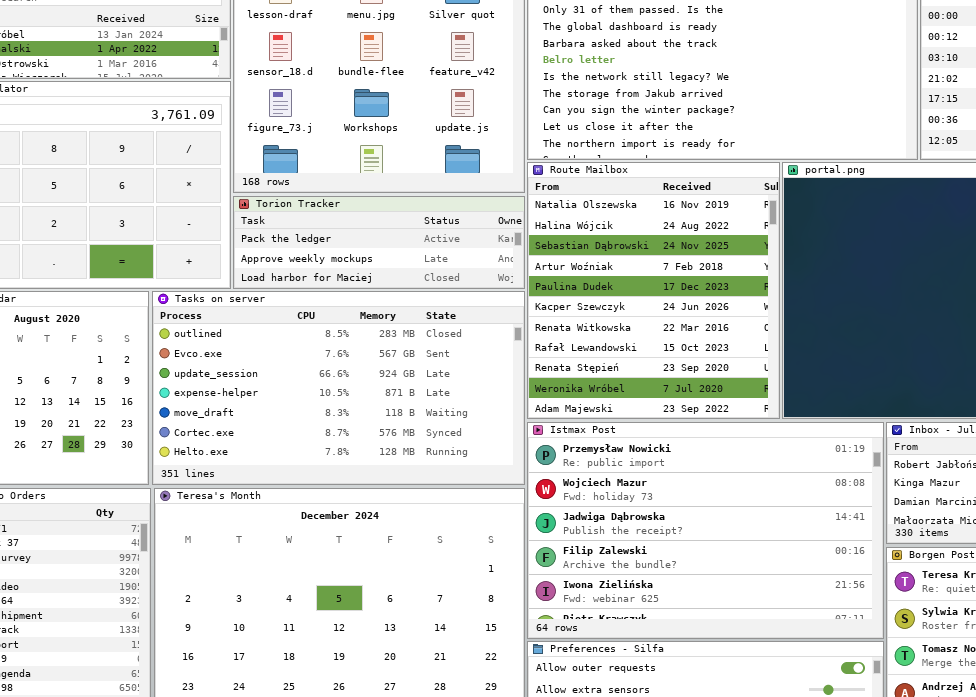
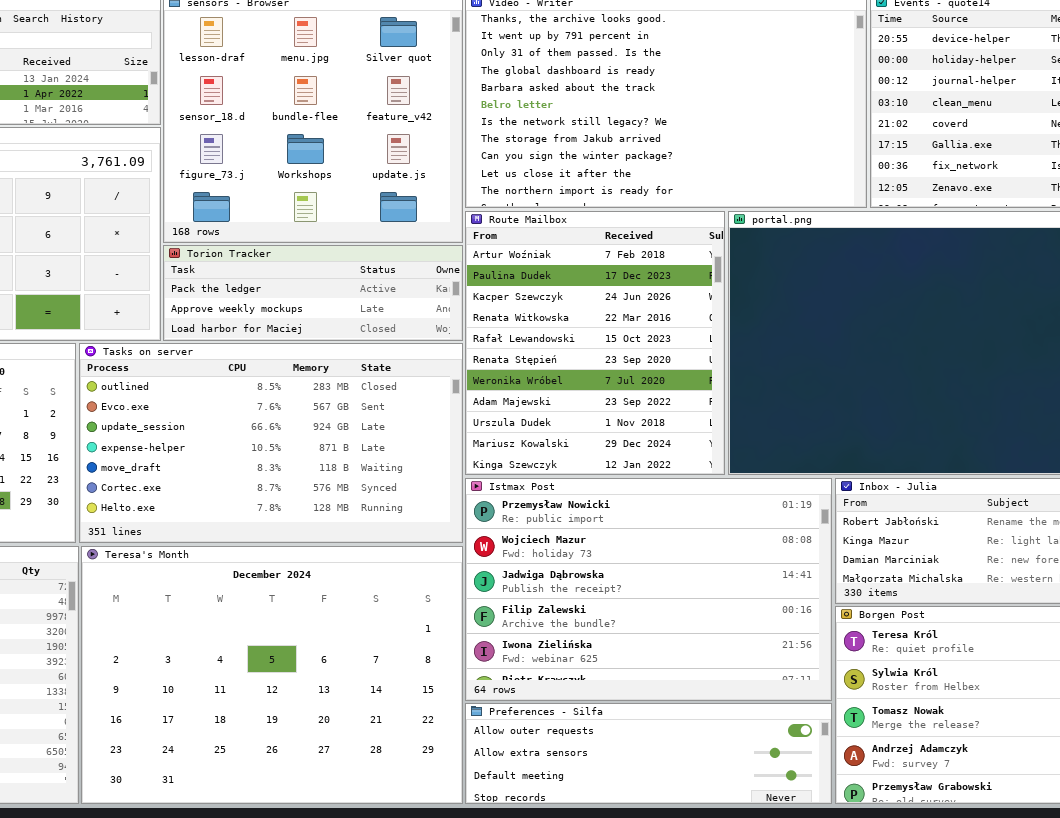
Route Mailbox: [527,162,780,419] -> [465,211,725,475], scrolled down 3 rows

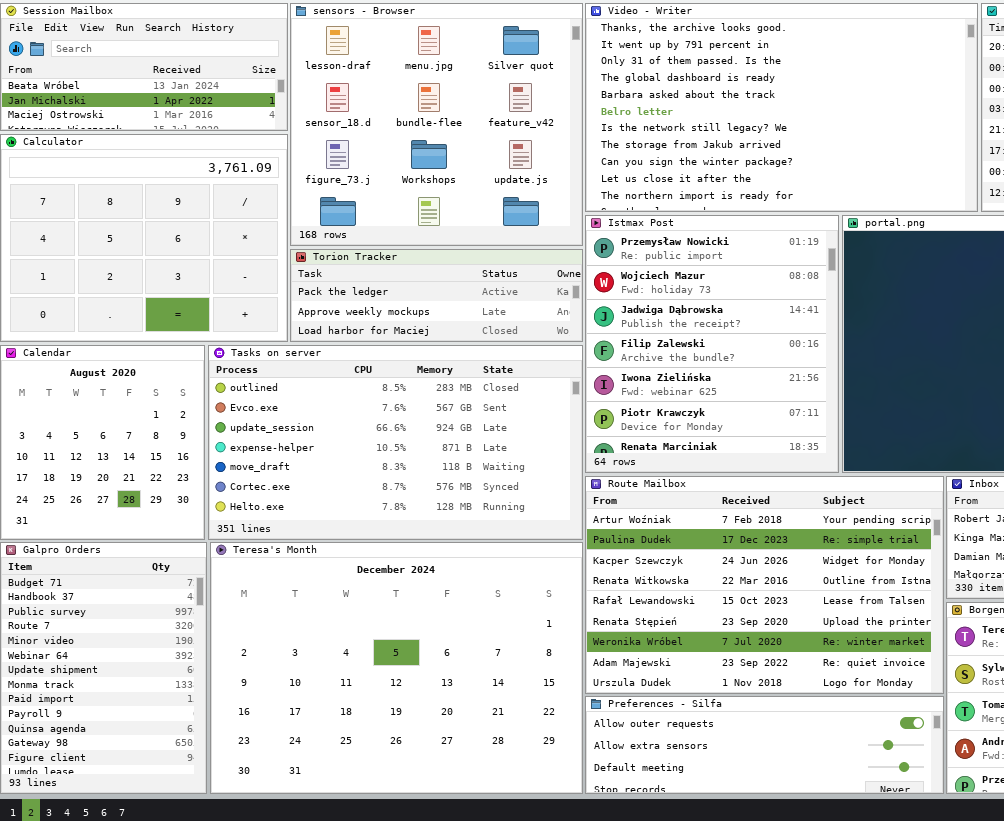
Route Mailbox: [465,211,725,475] -> [585,476,944,694], moved, resized
Istmax Post: [465,478,832,701] -> [585,215,839,473], moved, resized

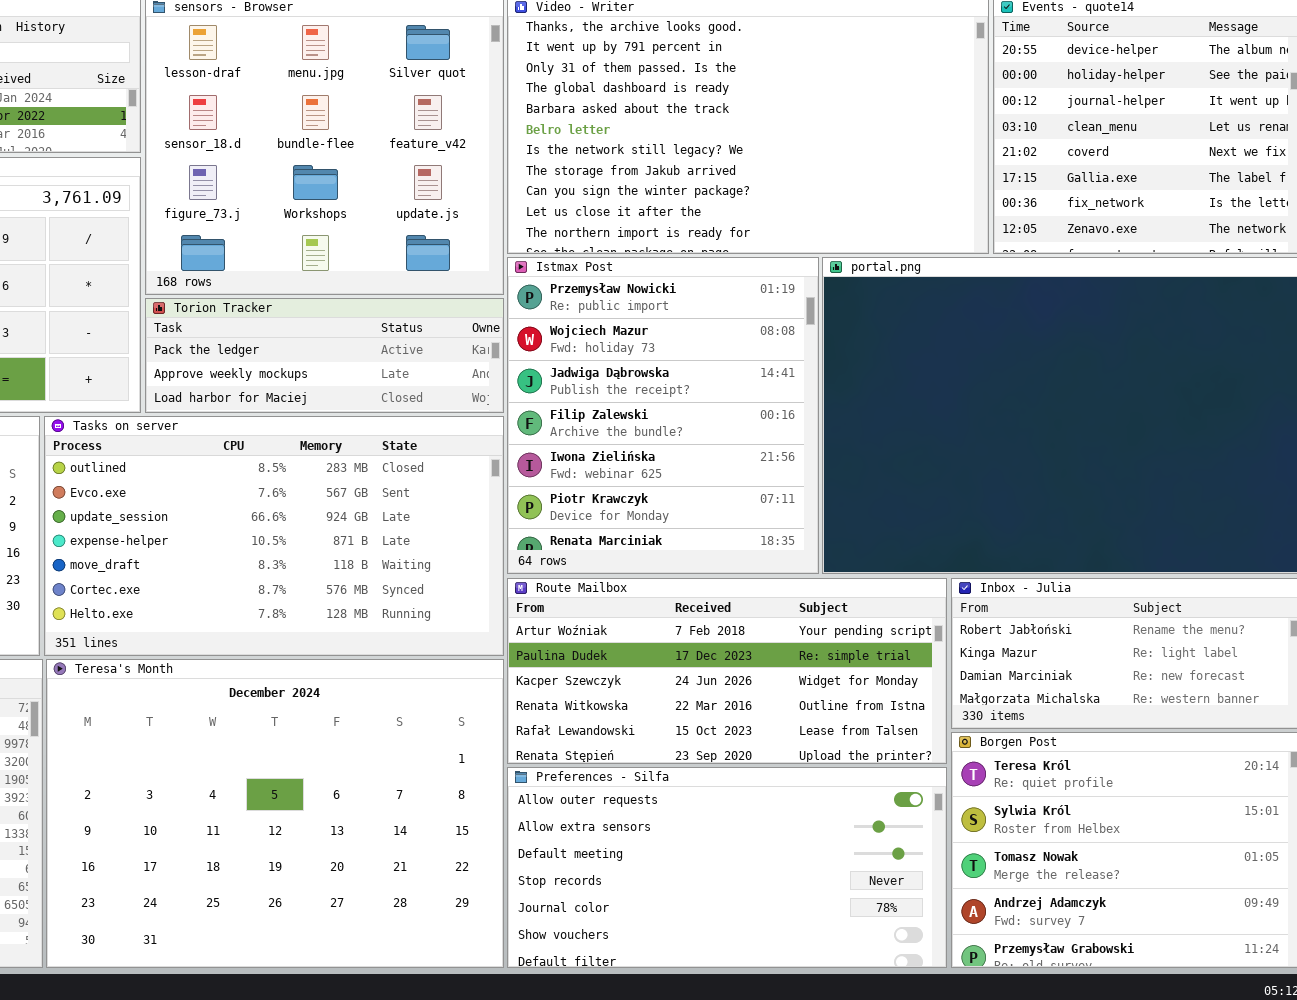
Route Mailbox: [585,476,944,694] -> [507,578,947,764], resized
Preferences - Silfa: [585,696,944,794] -> [507,767,947,968], resized

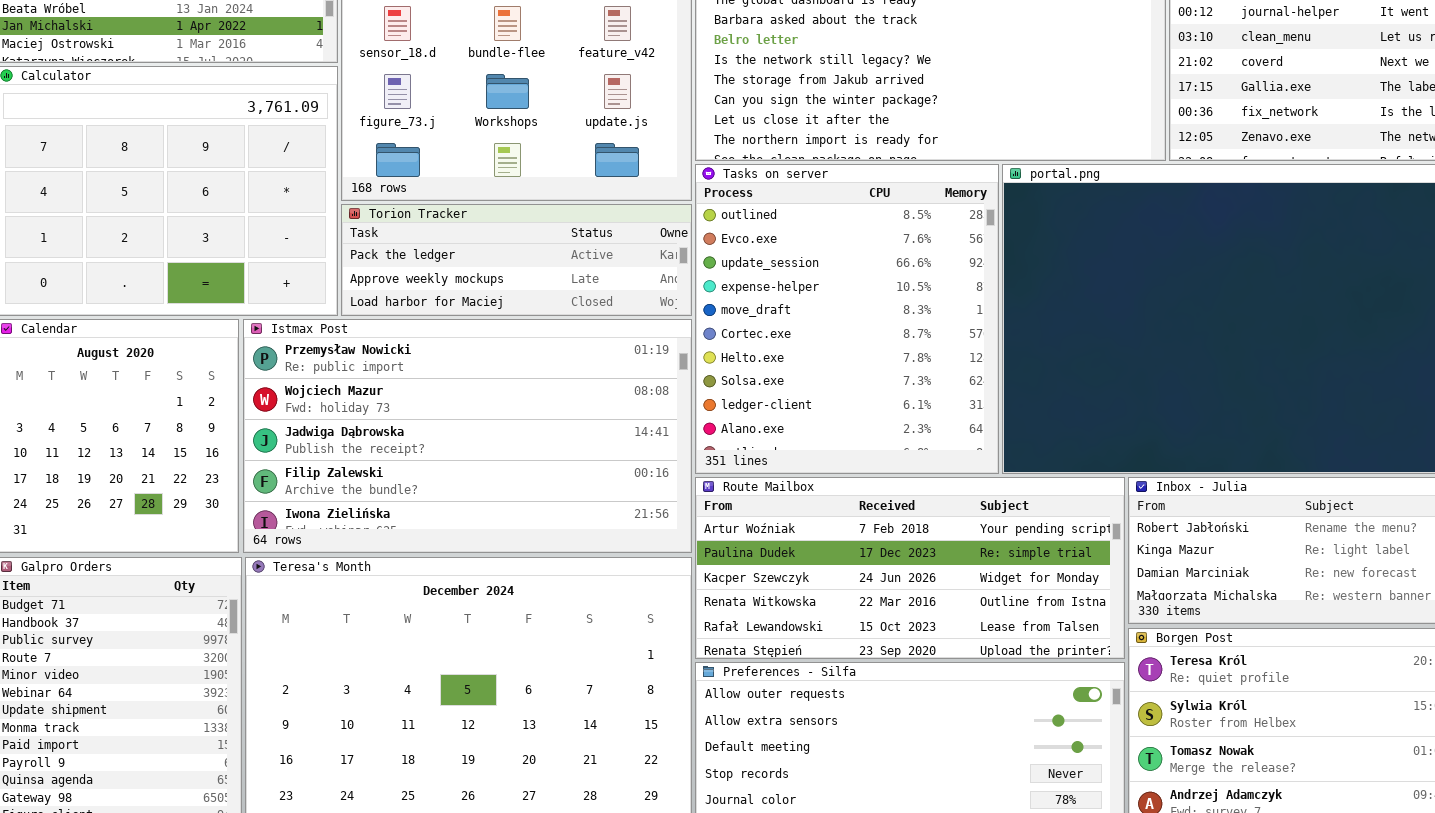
Istmax Post: [507,257,819,574] -> [243,319,692,553], moved, resized
Tasks on server: [44,416,504,656] -> [695,164,999,474], moved, resized

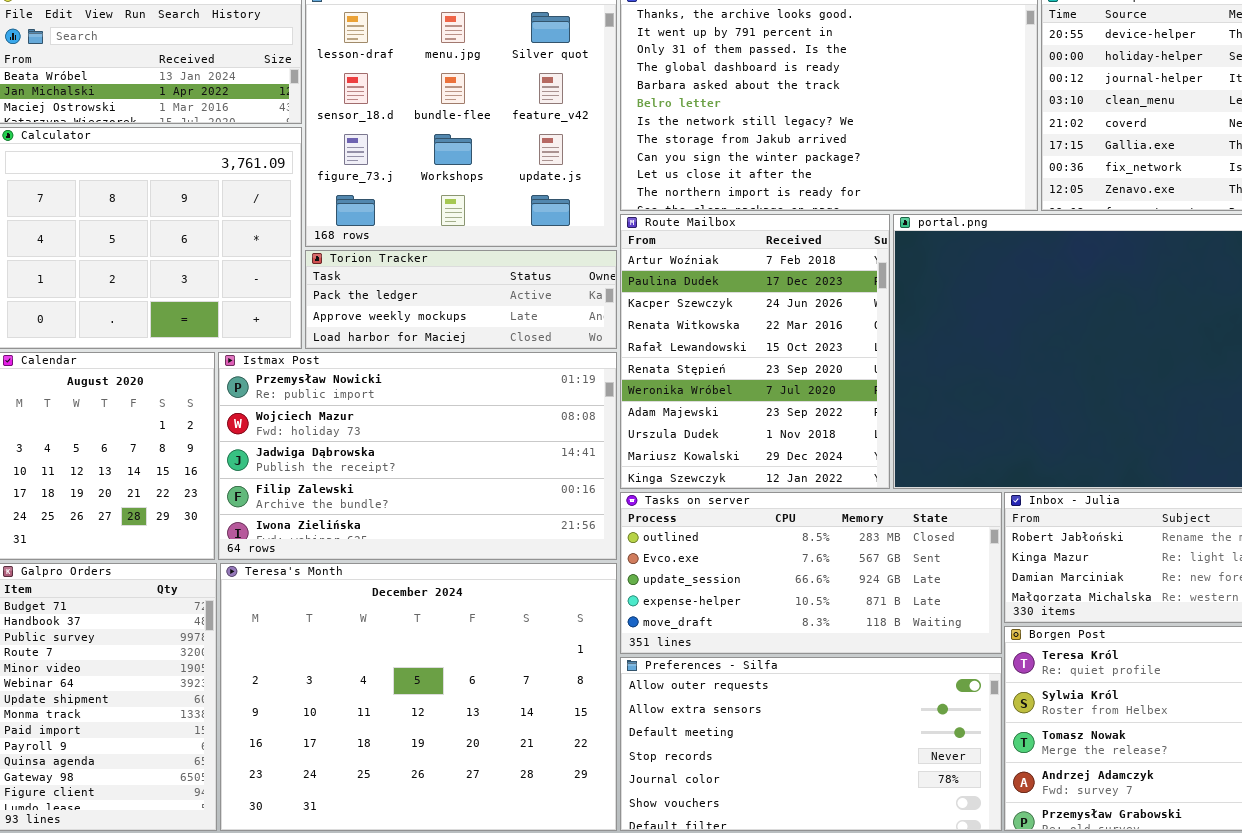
Tasks on server: [695,164,999,474] -> [620,492,1002,654], moved, resized
Route Mailbox: [695,477,1125,659] -> [620,214,890,489], moved, resized

